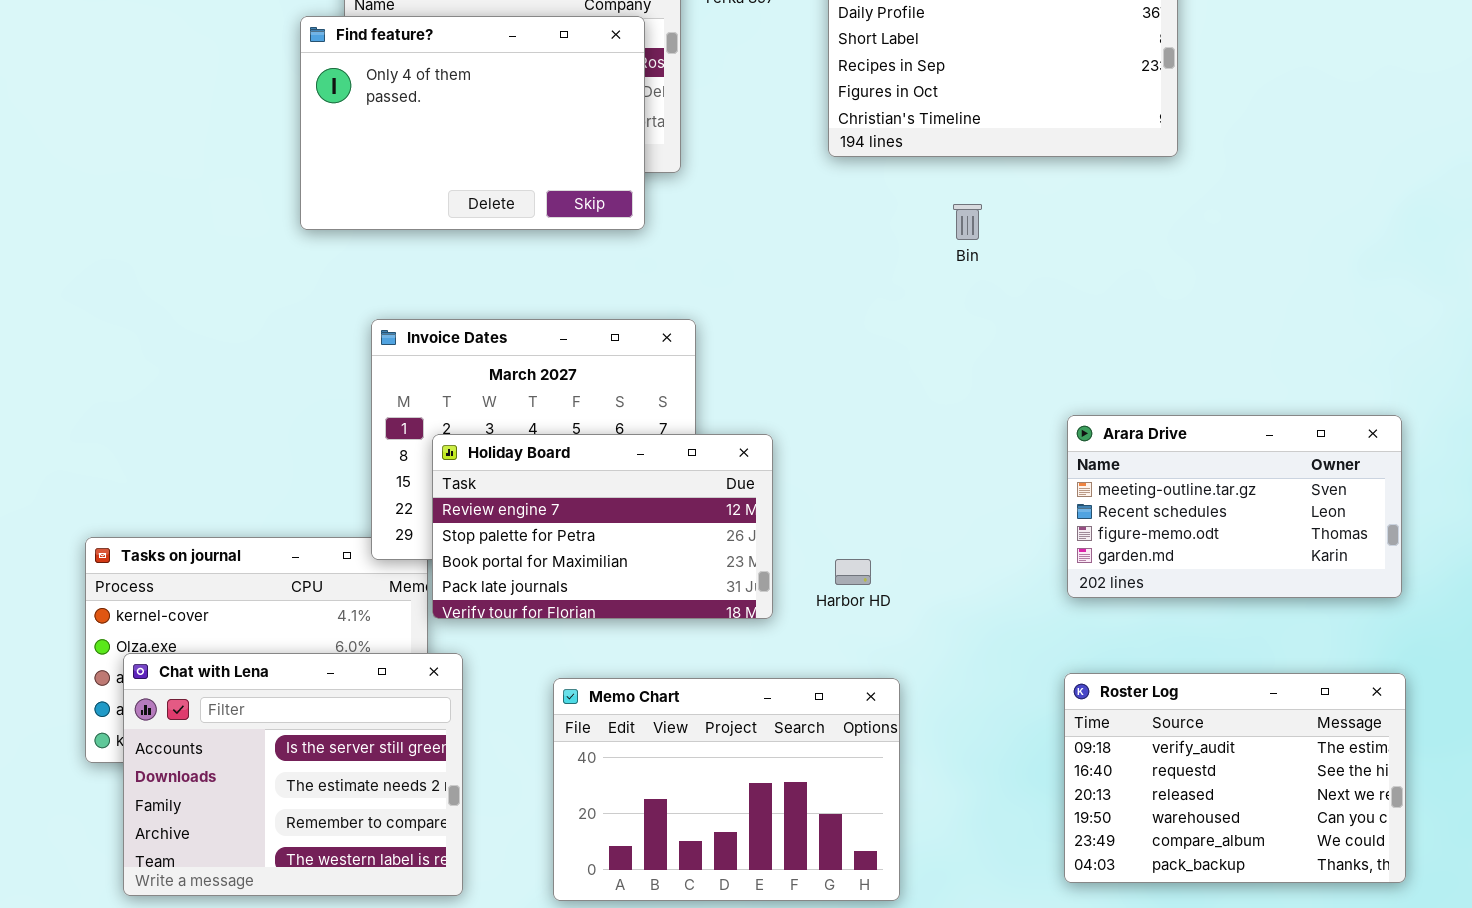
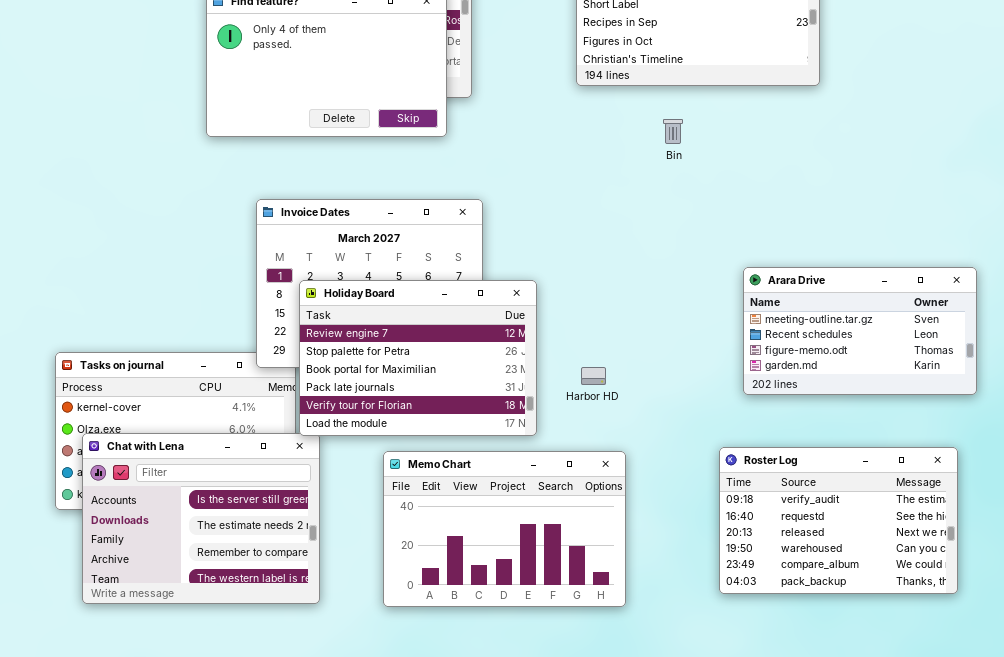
Holiday Board: [432,434,773,619] -> [299,280,537,436], resized
Roster Log: [1064,673,1406,883] -> [719,447,958,594], moved

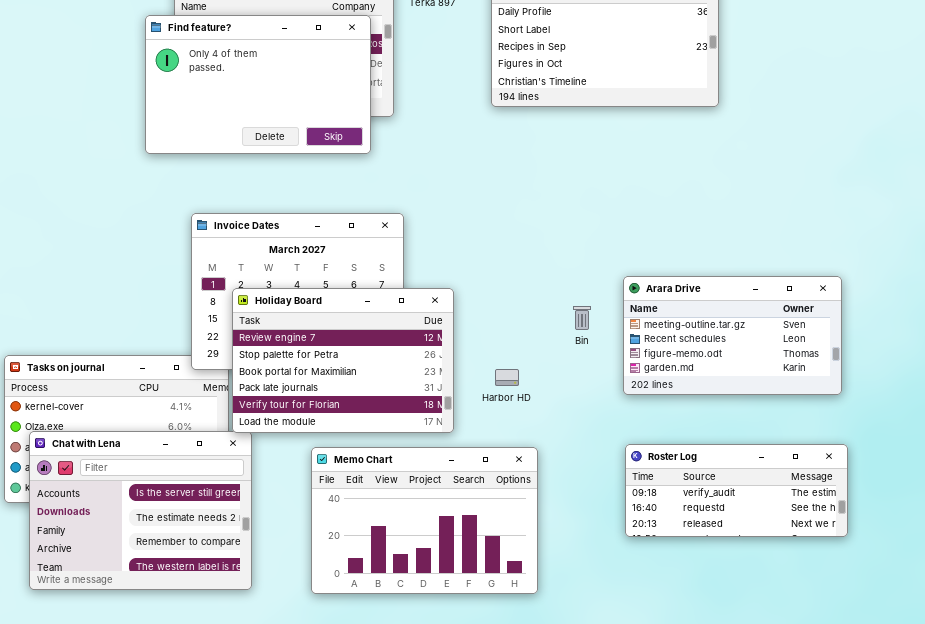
Bin: [663,119,683,144] -> [573,306,591,330], moved
Arara Drive: [743,267,977,395] -> [623,276,842,395], moved
Roster Log: [719,447,958,594] -> [625,444,848,537], resized

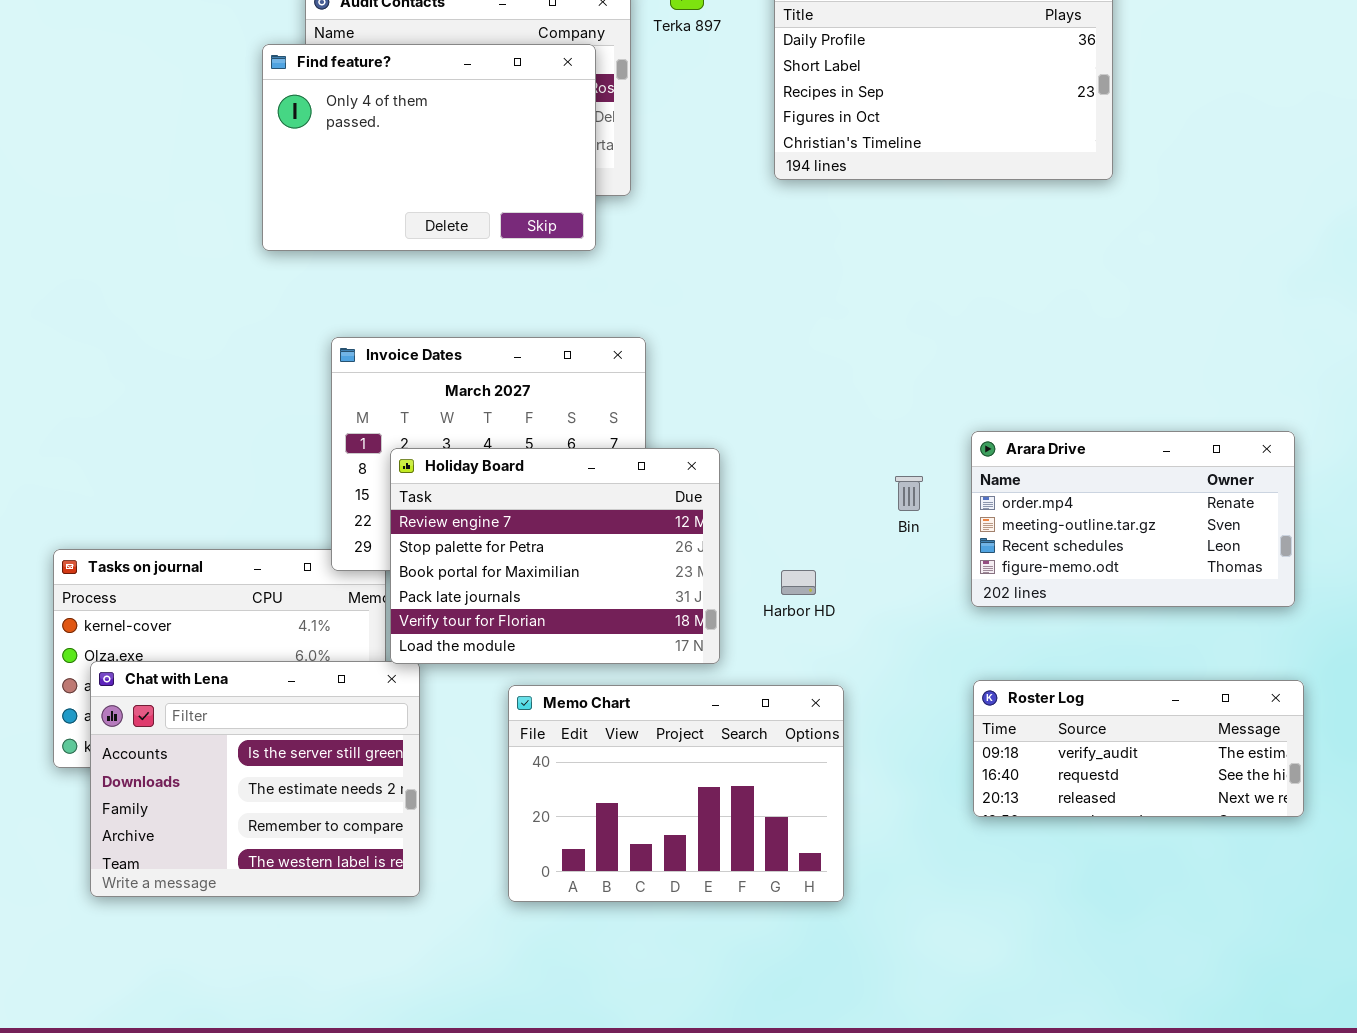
Arara Drive: [623,276,842,395] -> [971,431,1295,607], scrolled up 1 row

